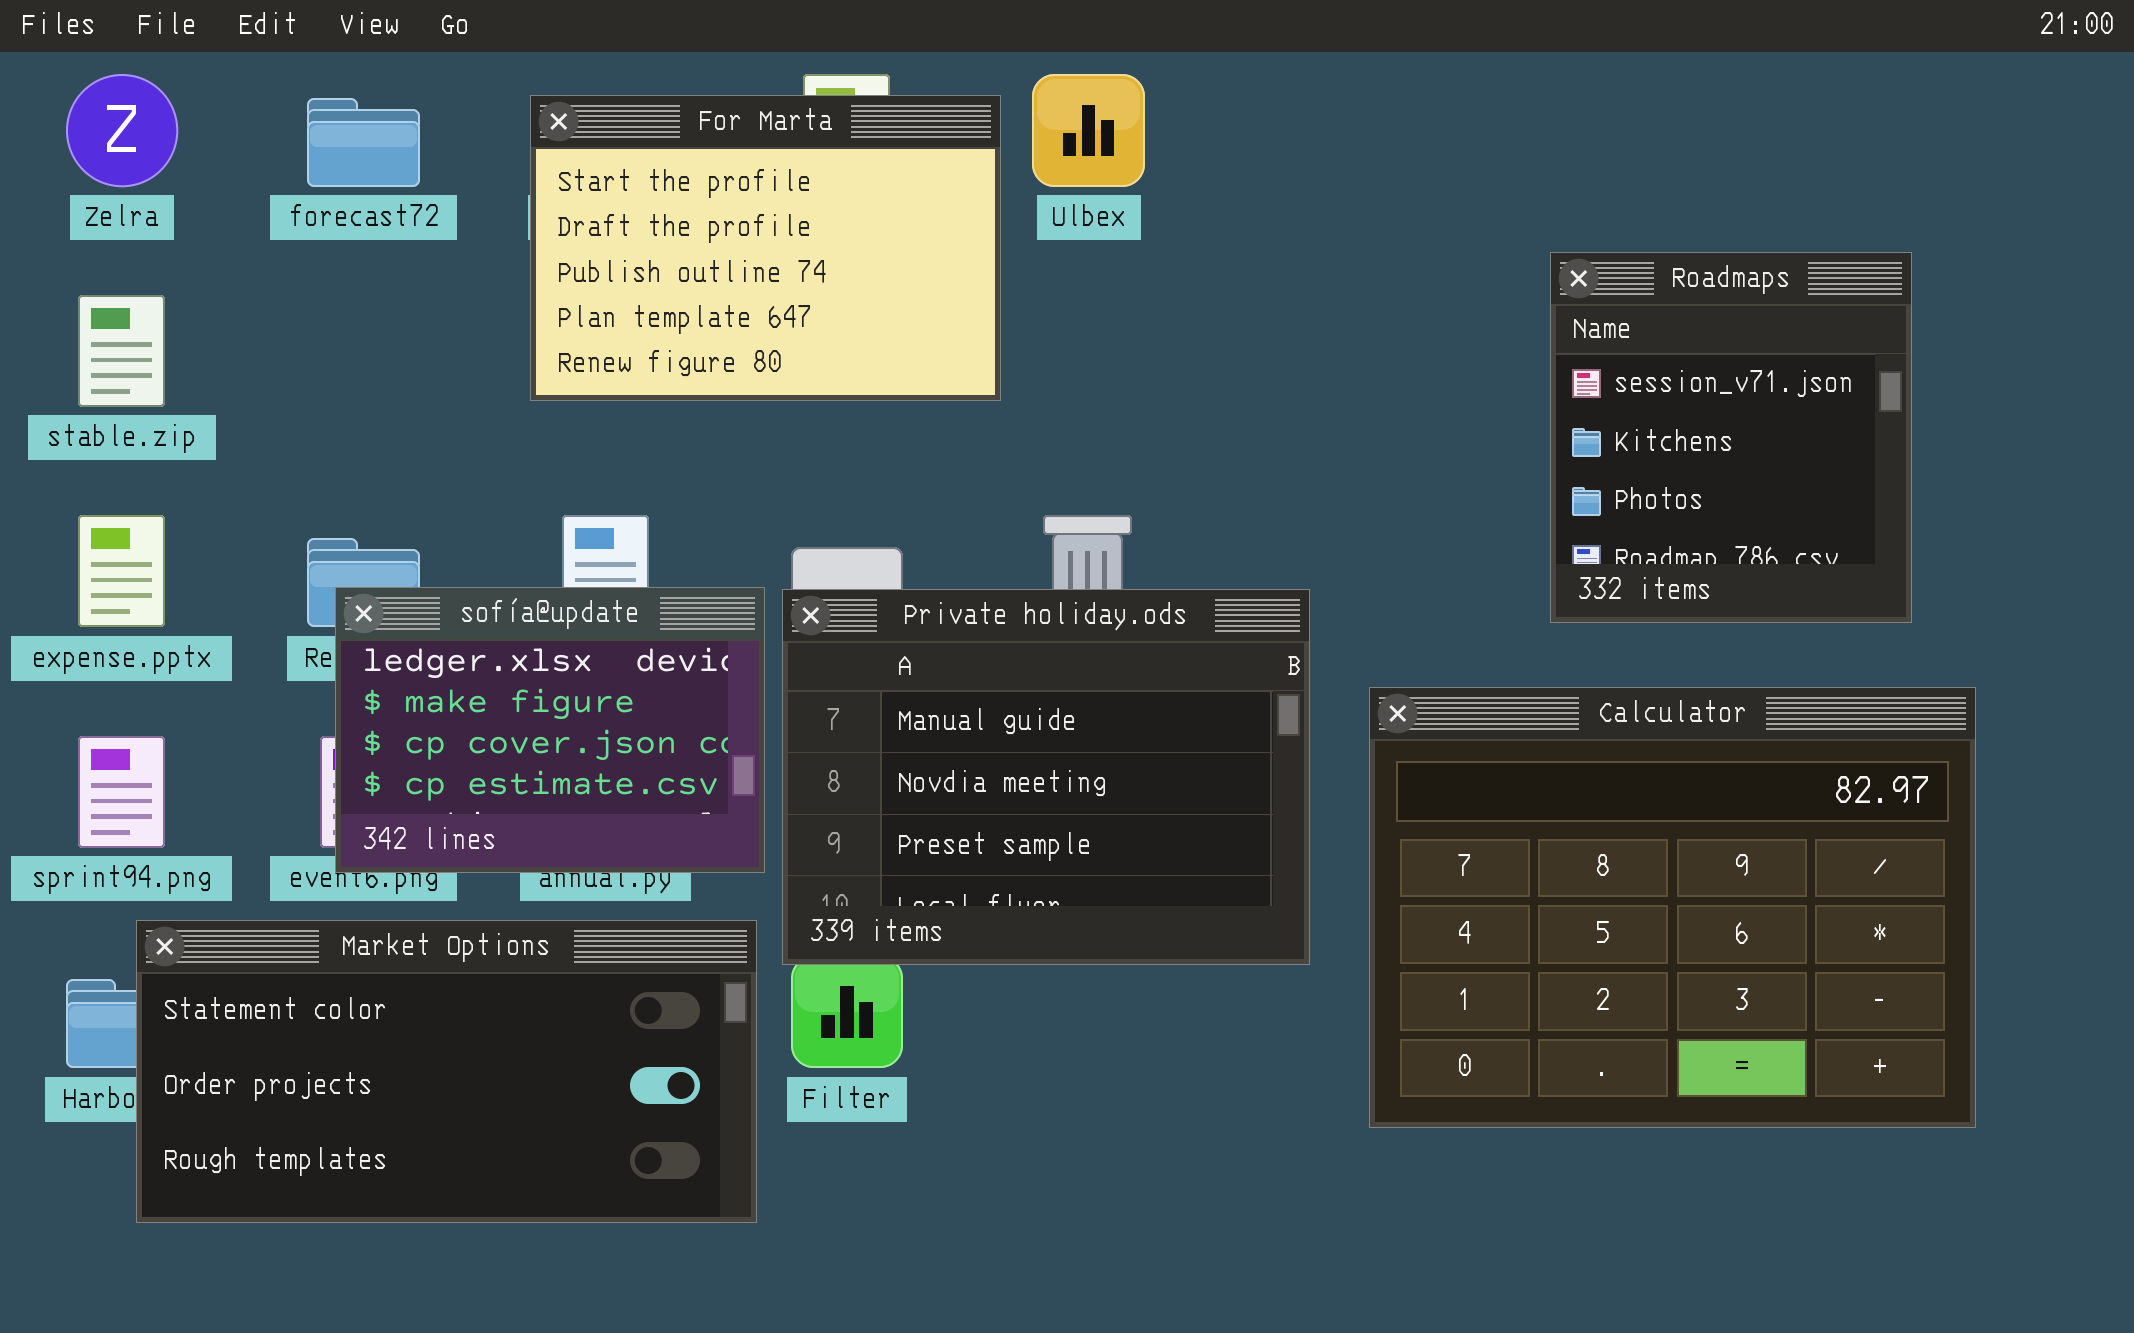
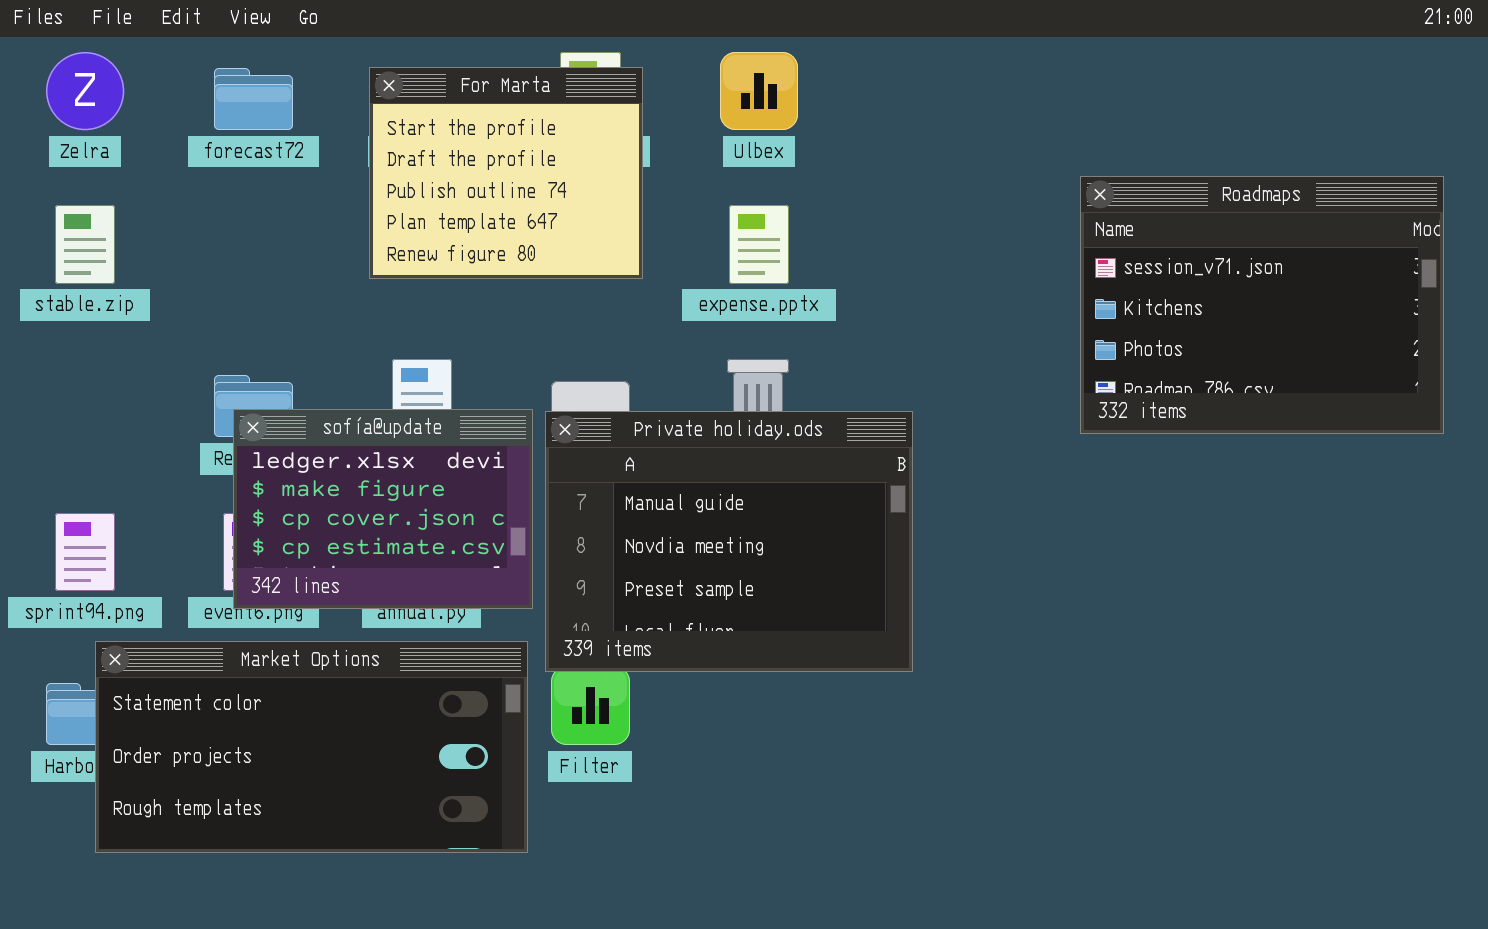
For Marta: [530,95,1001,401] -> [369,67,643,279], resized
Roadmaps: [1550,252,1912,623] -> [1080,176,1444,434], resized
expense.pptx: [78,515,165,627] -> [729,205,789,284], moved
Calculator: [1369,687,1976,1128] -> none, closed

